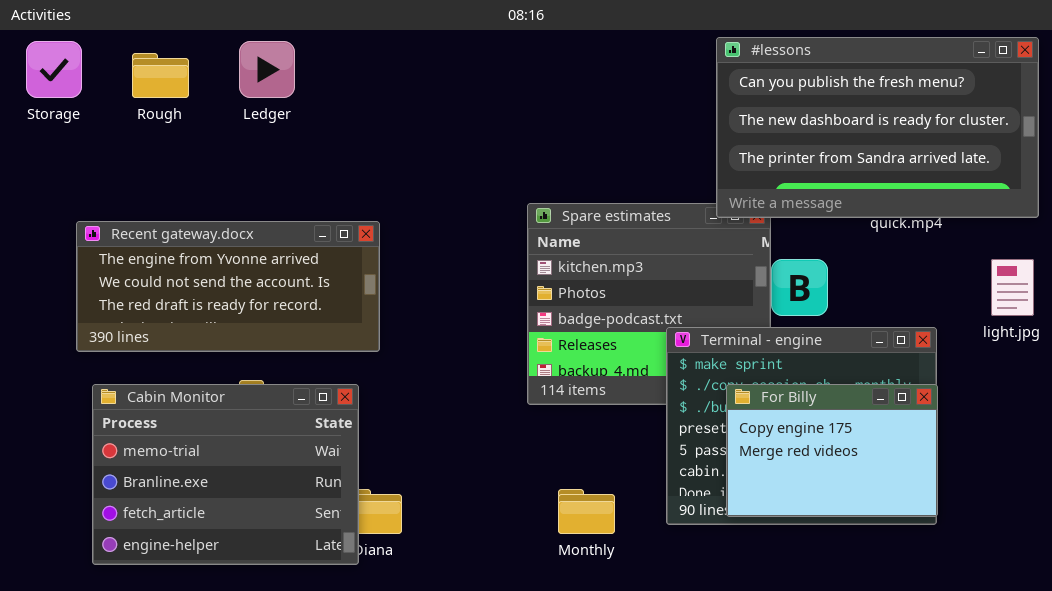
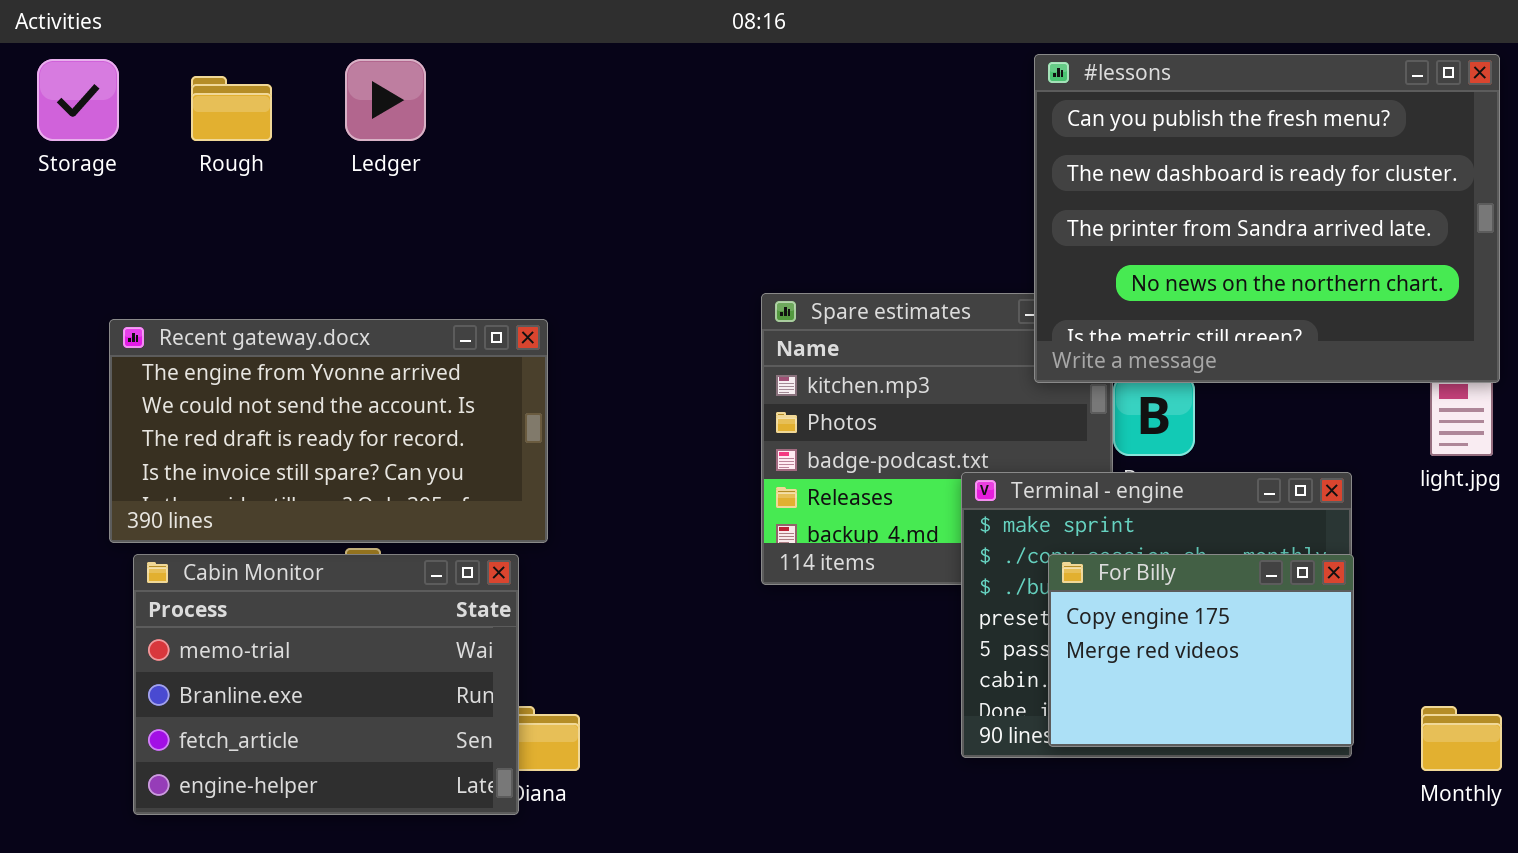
#lessons: [716,37,1039,218] -> [1034,54,1500,383], resized
Recent gateway.docx: [76,221,380,352] -> [109,319,548,543], resized
Monthly: [558,489,615,534] -> [1421,706,1502,771], moved

